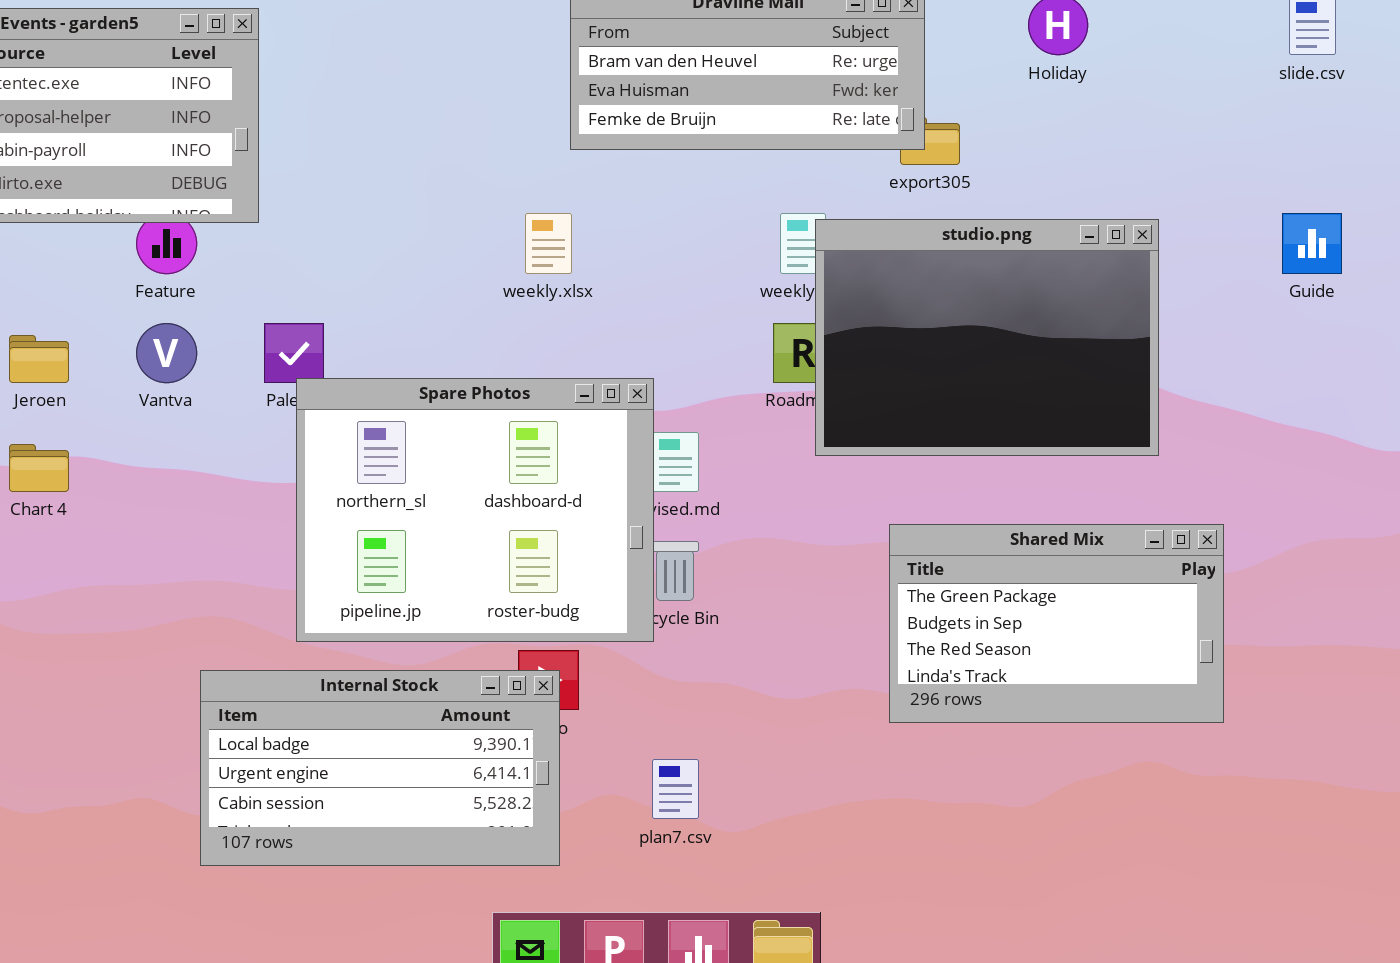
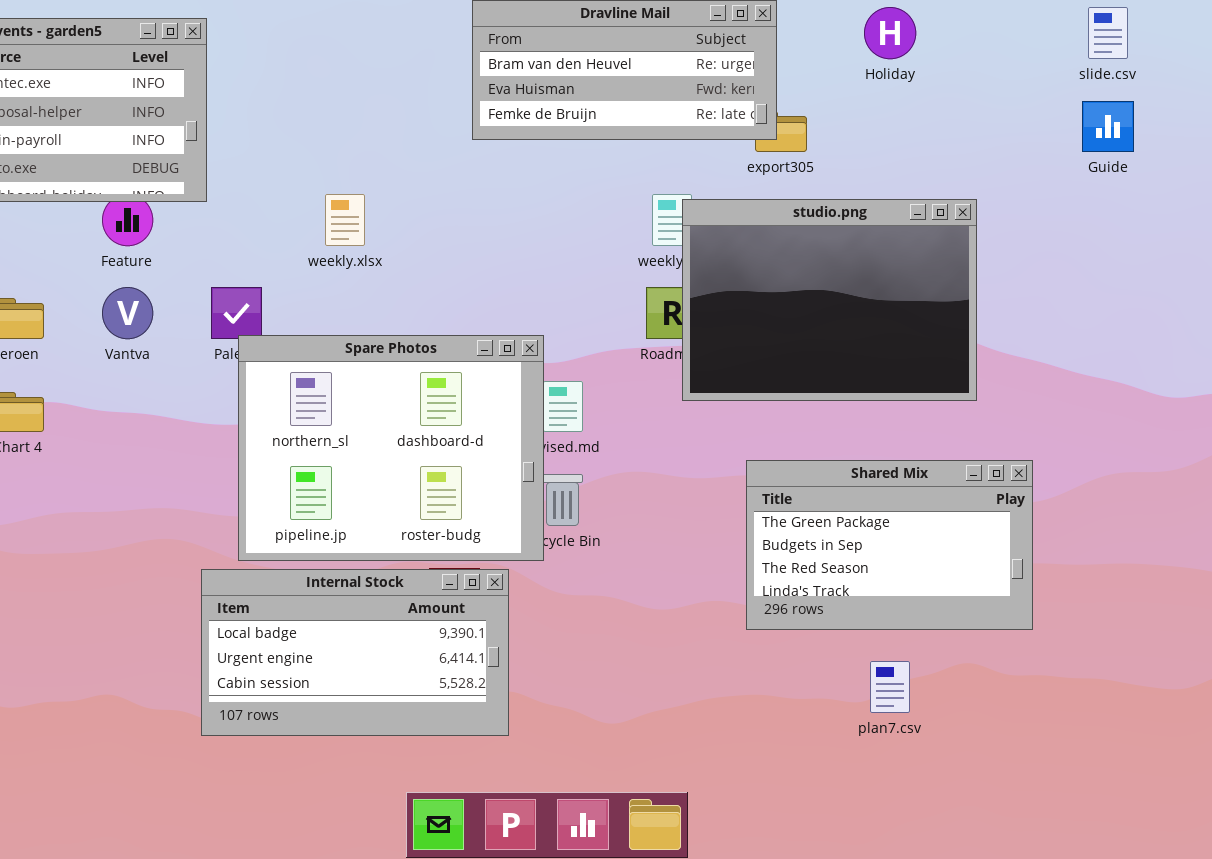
weekly.xlsx: [525,213,572,274] -> [325,194,365,246], moved
Guide: [1282,213,1342,274] -> [1082,101,1134,152], moved
Internal Stock: [200,670,560,866] -> [201,569,509,736], moved
plan7.csv: [652,759,699,819] -> [870,661,910,713], moved

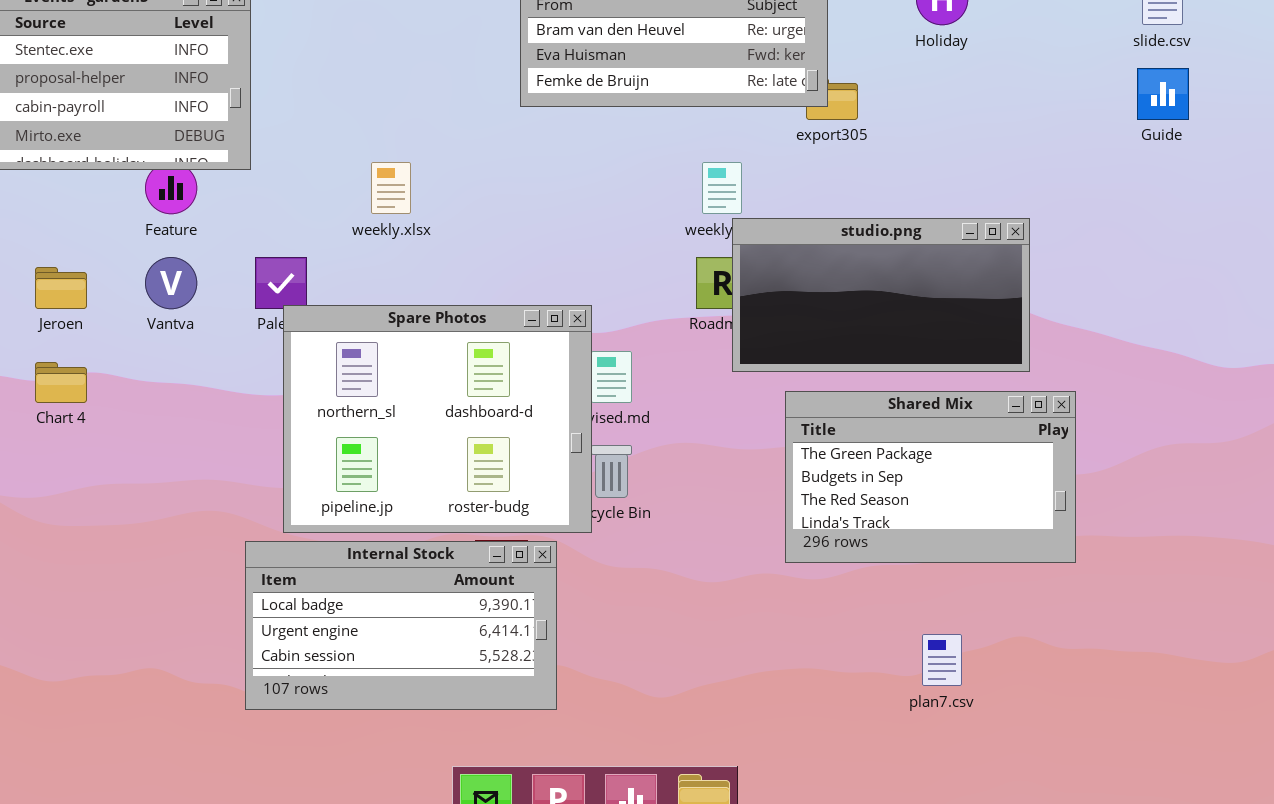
studio.png: [682,199,977,401] -> [732,218,1030,372], resized
Shared Mix: [746,460,1033,630] -> [785,391,1076,563], moved

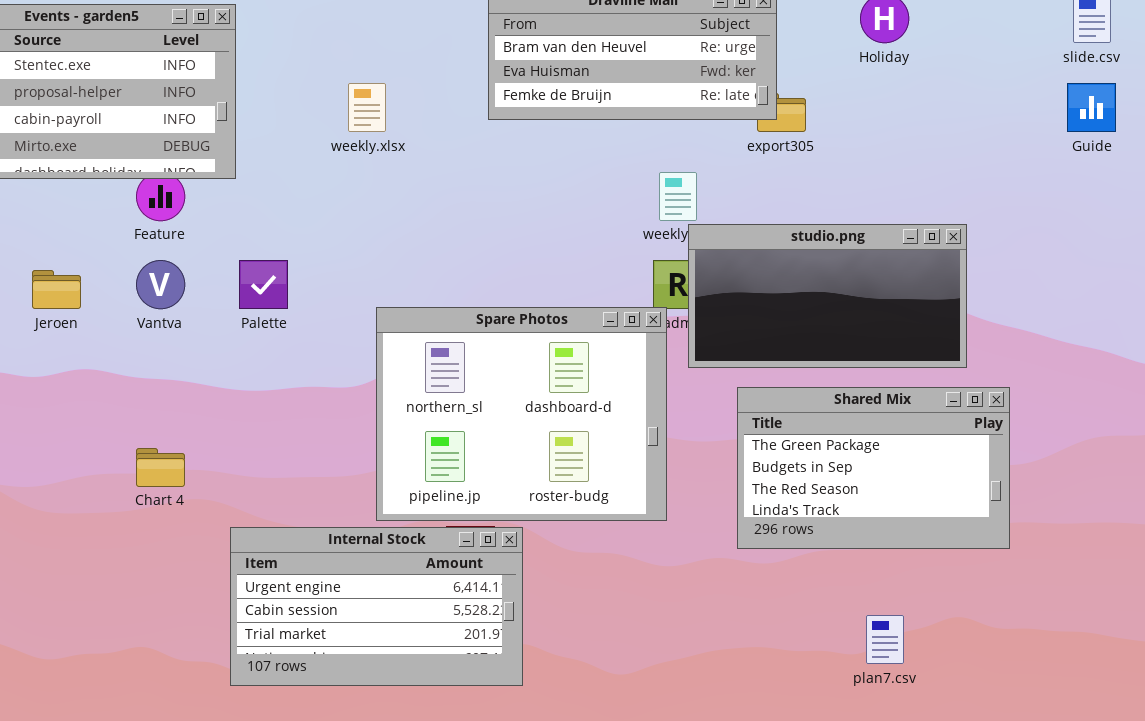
weekly.xlsx: [371,162,411,214] -> [348,83,386,132], moved
Spare Photos: [283,305,592,533] -> [376,307,667,521], moved
Chart 4: [35,362,87,403] -> [136,448,185,487], moved
Internal Stock: [245,541,557,710] -> [230,527,523,686], scrolled down 1 row

